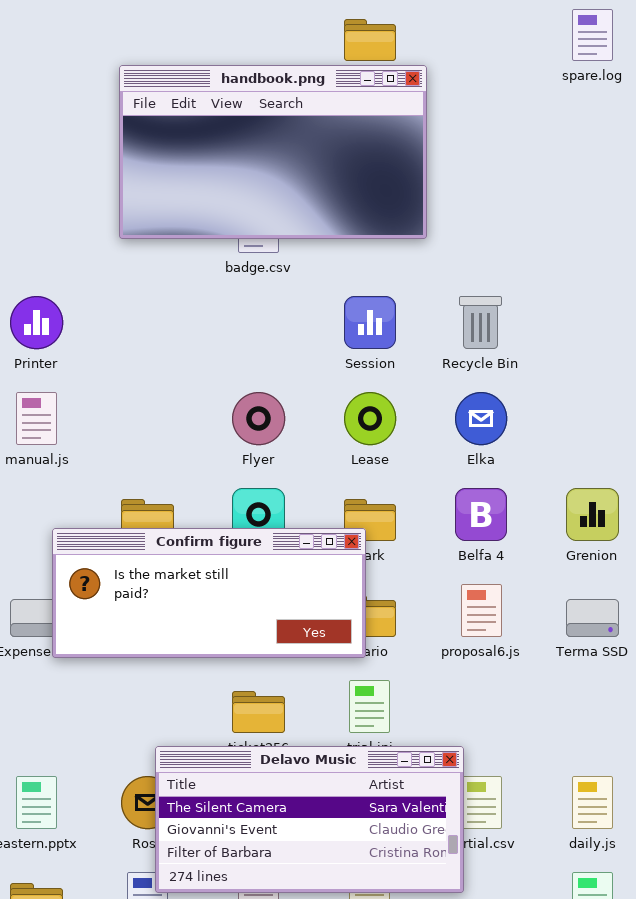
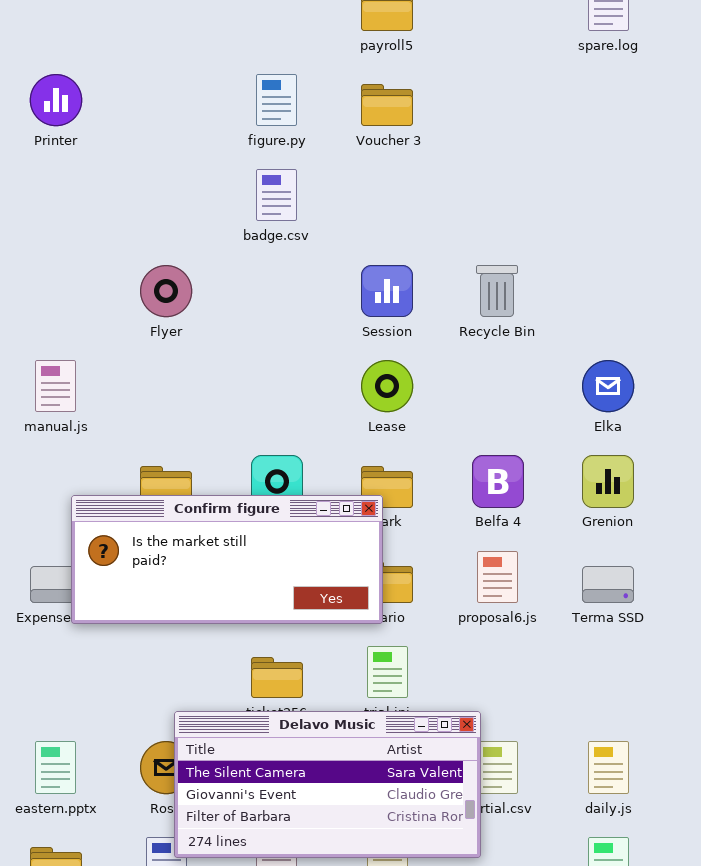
handbook.png: [119,65,427,239] -> none, closed
Printer: [10,296,63,349] -> [30,74,82,126], moved
Flyer: [232,392,285,445] -> [140,265,192,317], moved
Elka: [455,392,507,445] -> [582,360,634,412], moved

